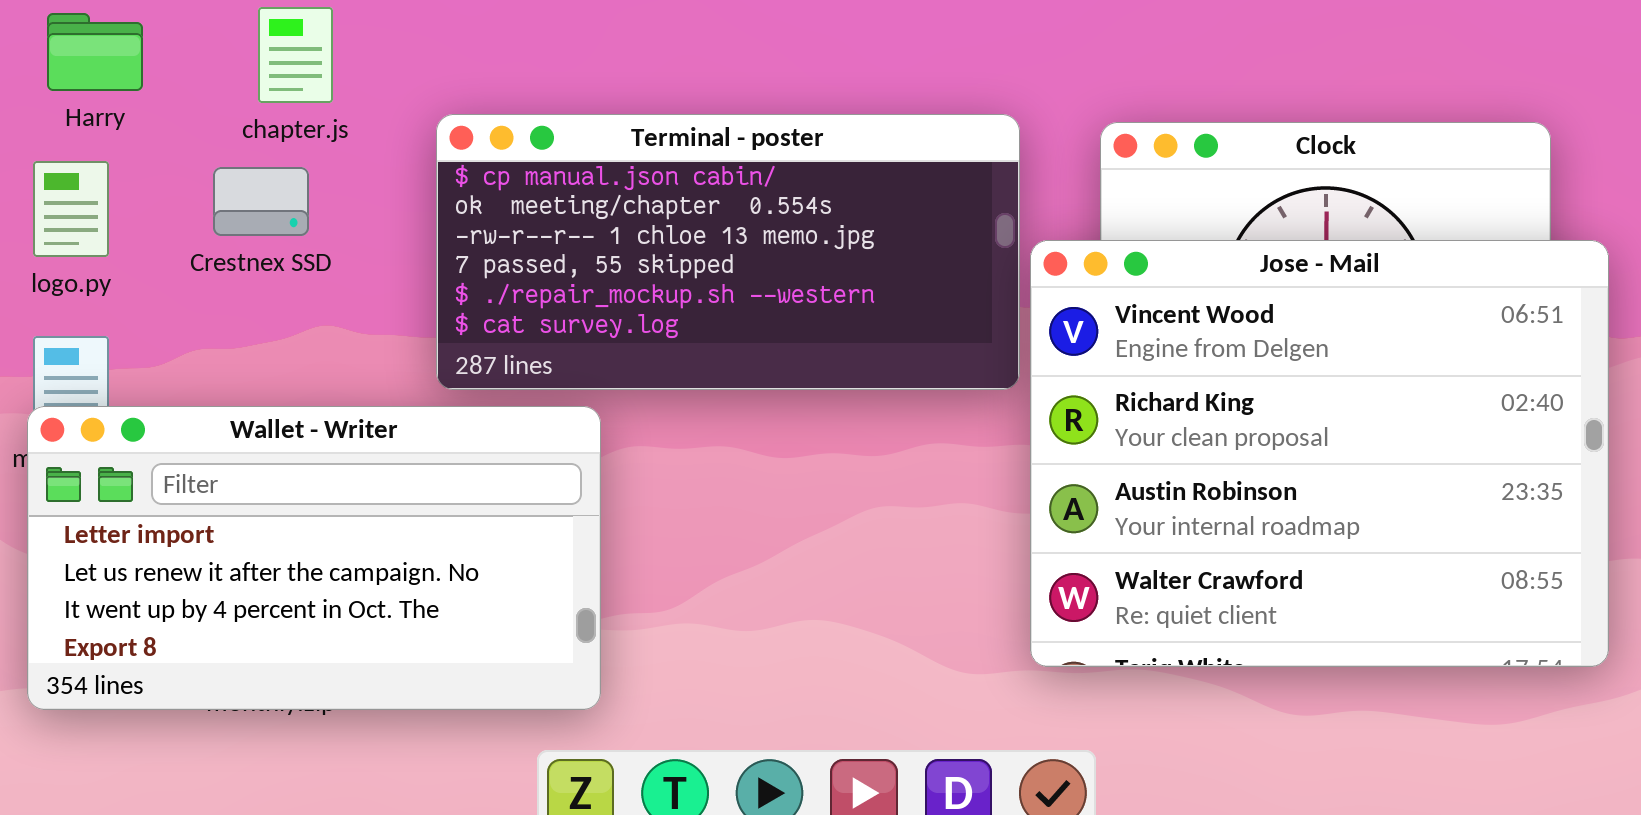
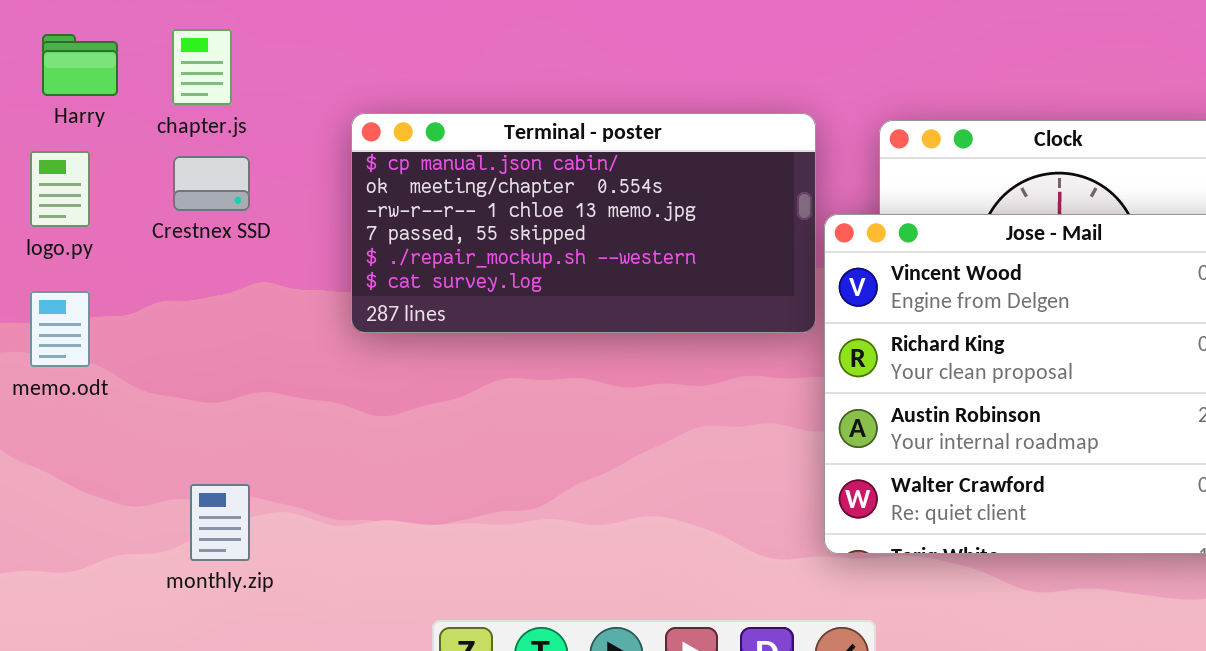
chapter.js: [258,7,333,103] -> [172,29,232,105], moved
Wallet - Writer: [27,406,601,710] -> none, closed

